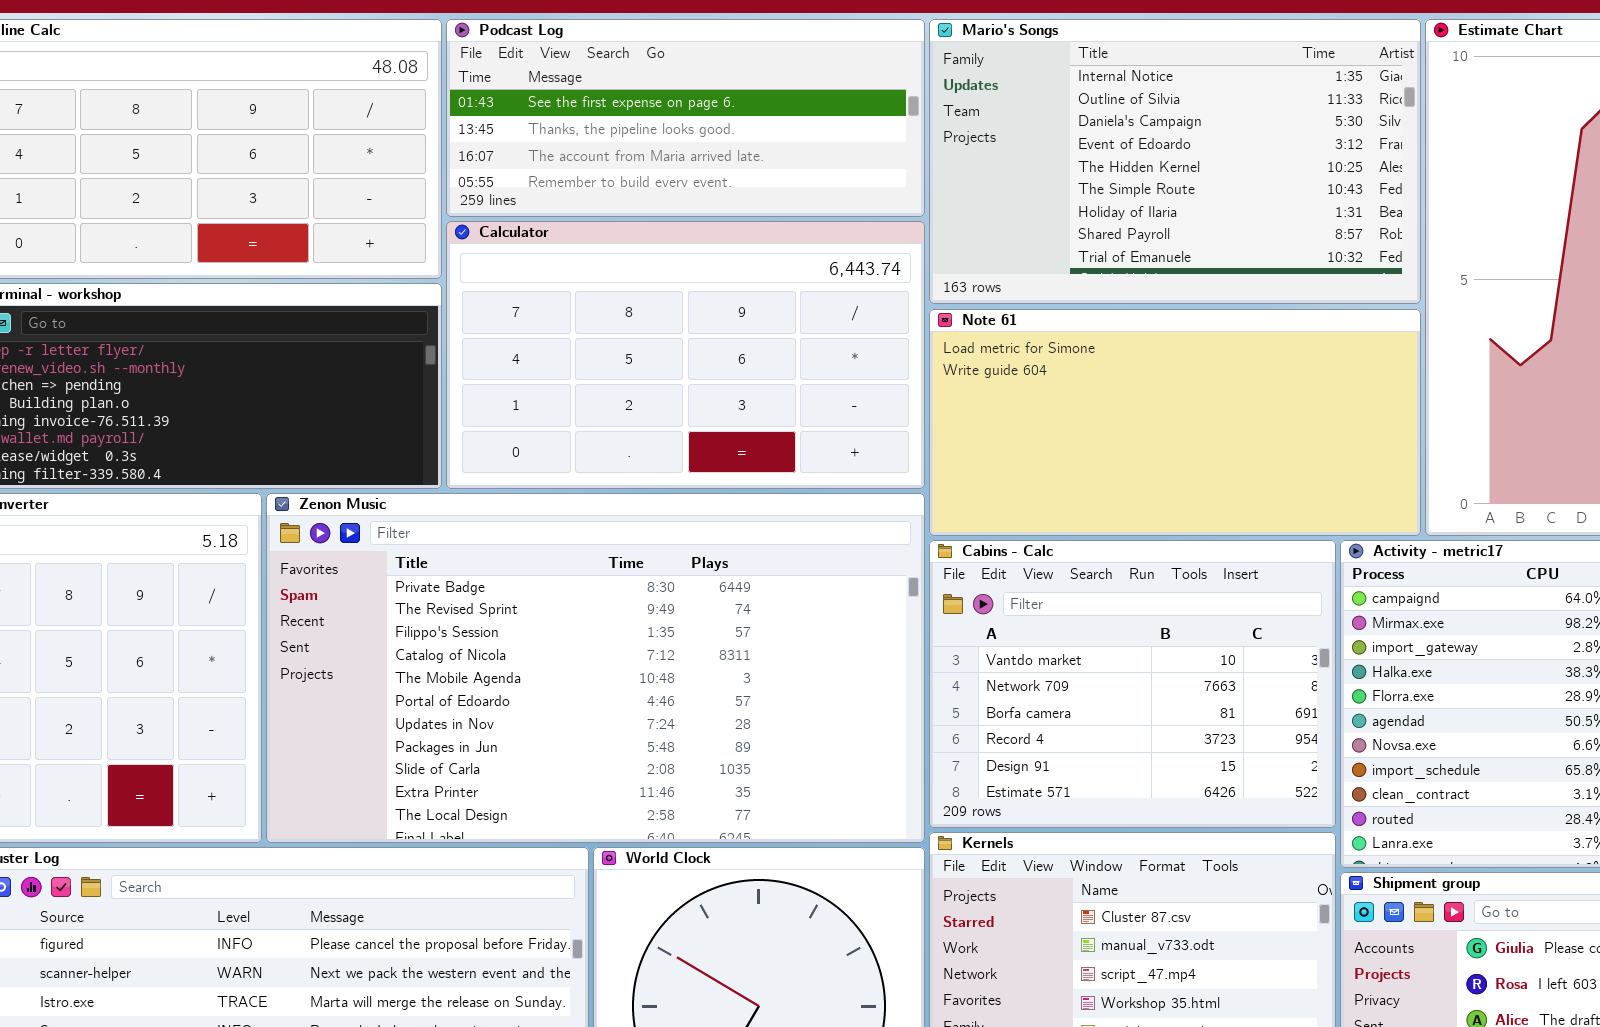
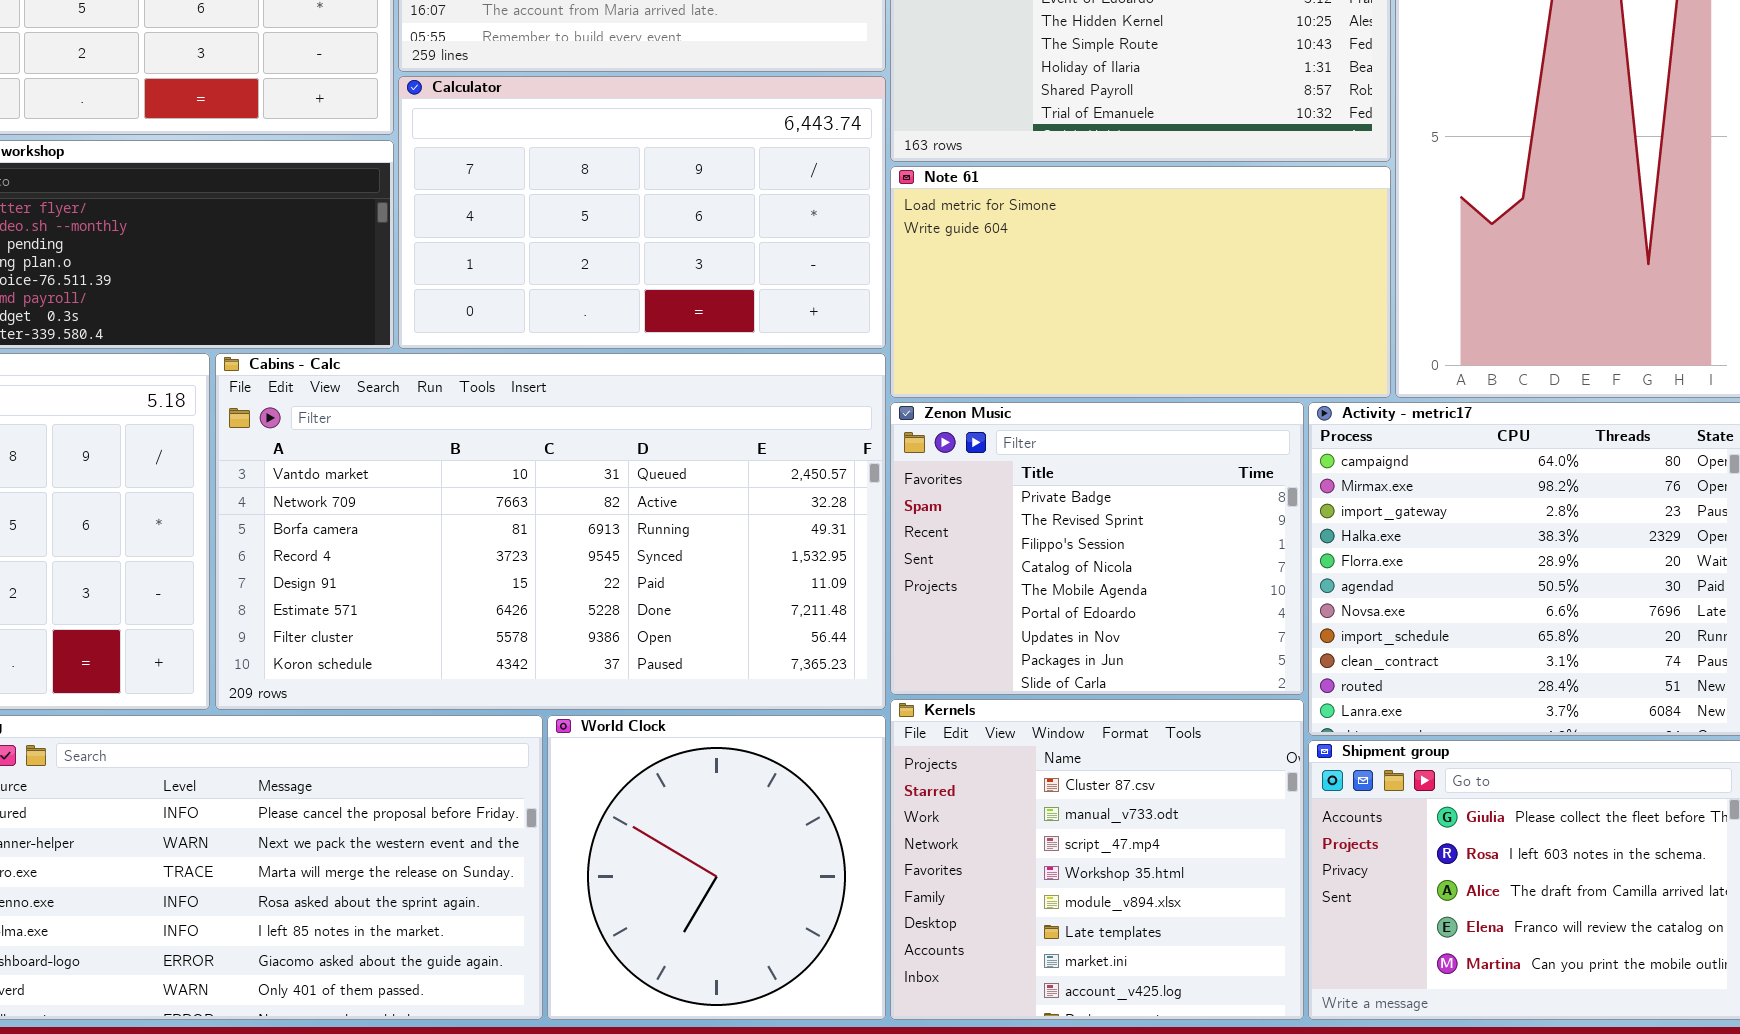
Zenon Music: [266,493,925,843] -> [890,402,1304,695], moved, resized
Cabins - Calc: [929,540,1336,828] -> [215,353,886,710], moved, resized

